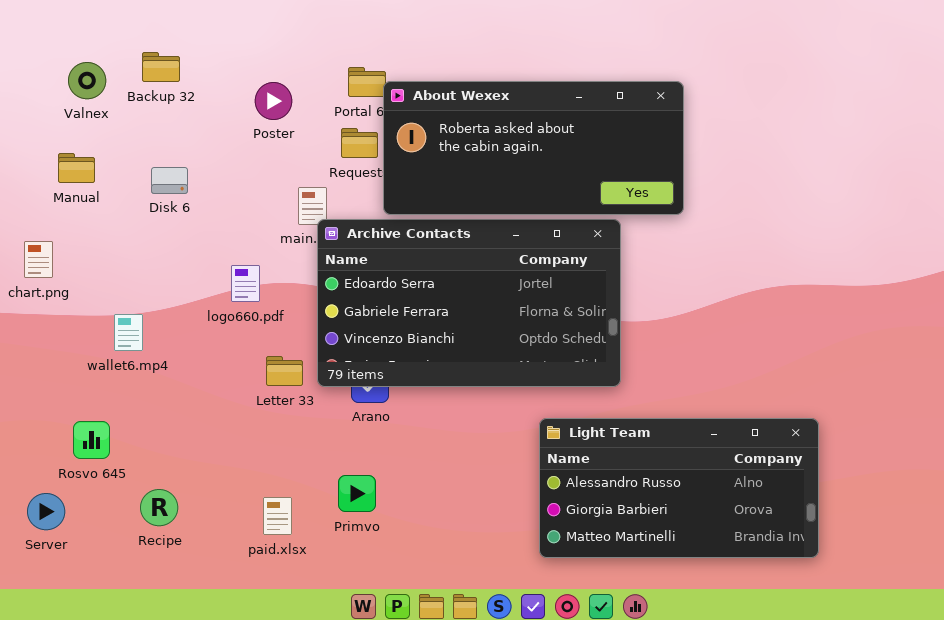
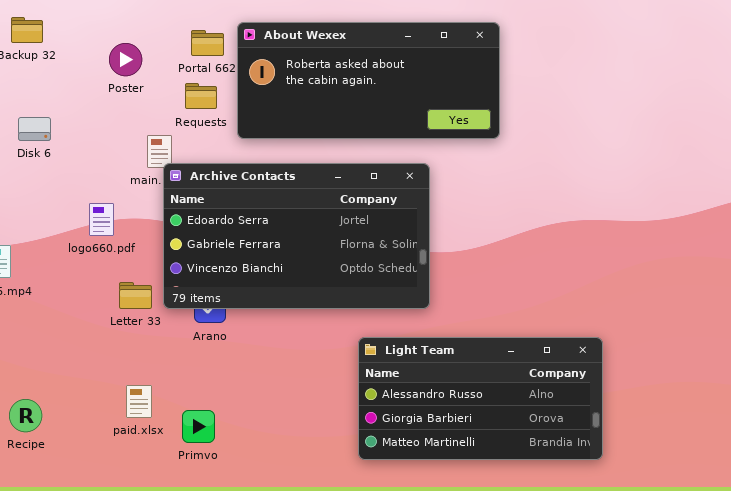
About Wexex: [383,81,684,215] -> [237,22,500,139], moved
Primvo: [338,475,376,512] -> [182,410,215,443], moved
paid.xlsx: [263,497,292,535] -> [126,385,152,418], moved

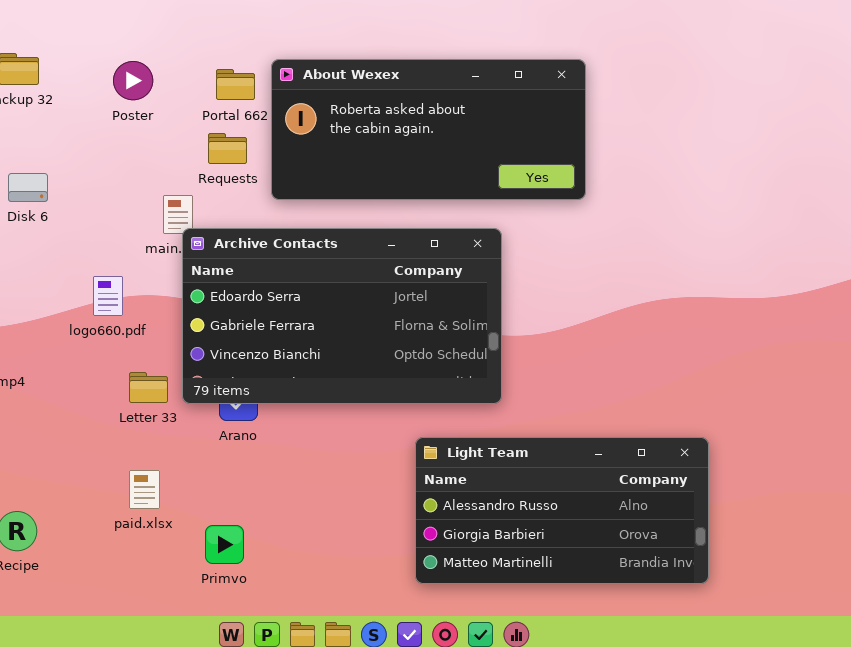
Poster: [109,43,142,76] -> [113,61,153,100], moved
paid.xlsx: [126,385,152,418] -> [129,470,160,509], moved

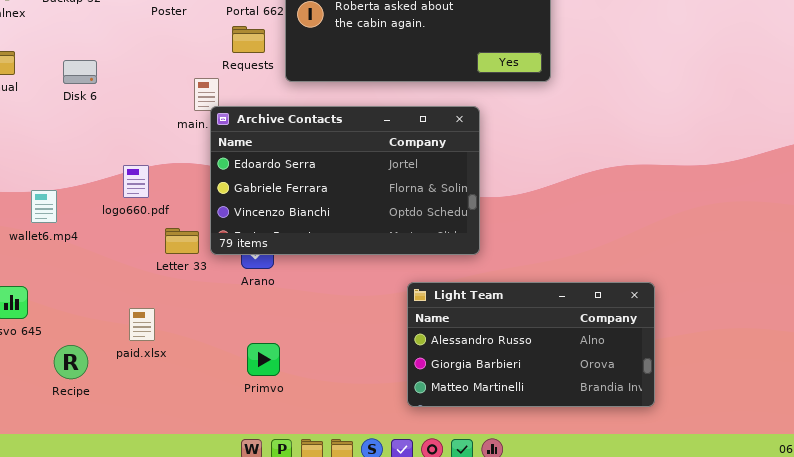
logo660.pdf: [93,276,123,316] -> [123,165,149,198], moved
paid.xlsx: [129,470,160,509] -> [129,308,155,341], moved
Primvo: [205,525,244,564] -> [247,343,280,376], moved

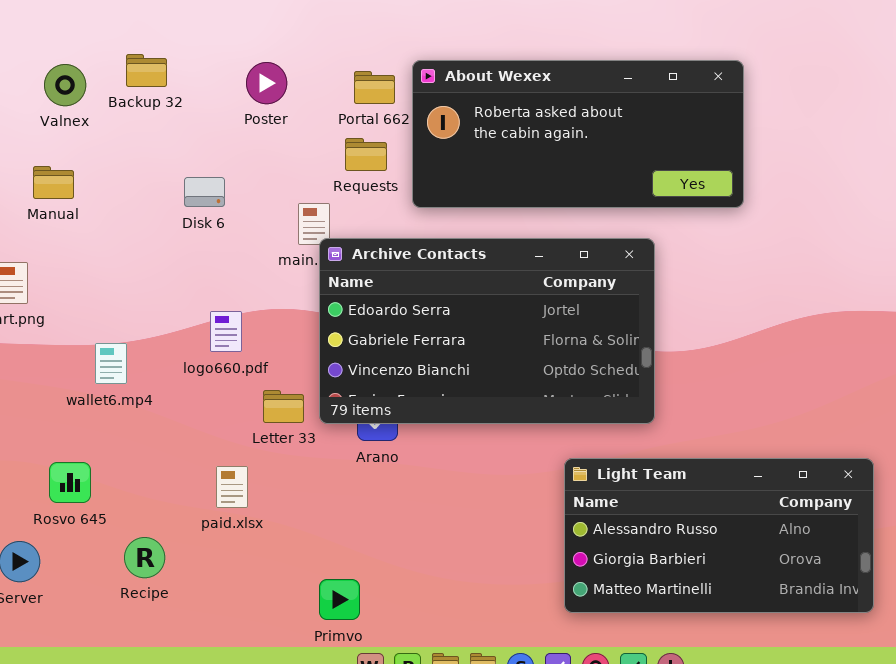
Disk 6: [63,60,97,84] -> [184,177,225,207], moved
paid.xlsx: [129,308,155,341] -> [216,466,248,508], moved
Primvo: [247,343,280,376] -> [319,579,360,620], moved

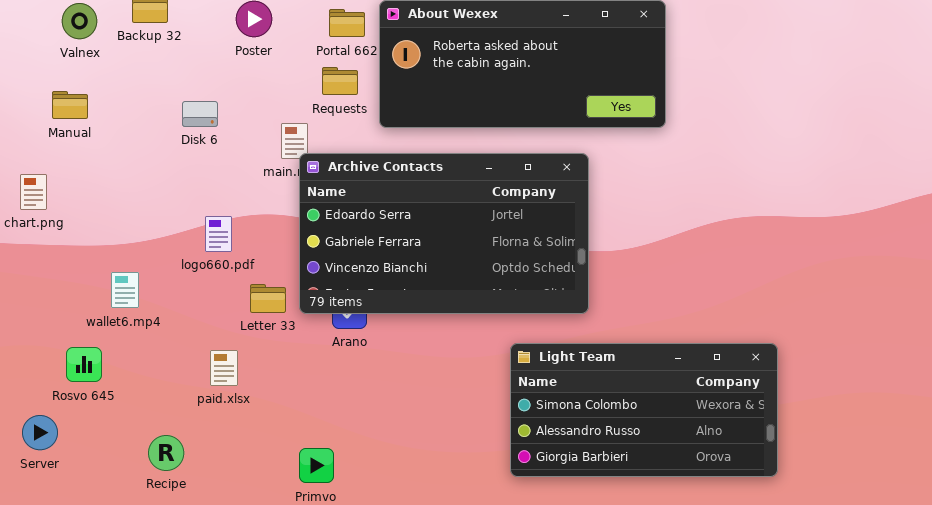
wallet6.mp4: [95,343,127,384] -> [111,272,139,308], moved
Light Team: [564,458,874,613] -> [510,343,778,477], scrolled up 1 row
Recipe: [124,537,165,578] -> [148,435,184,471], moved

